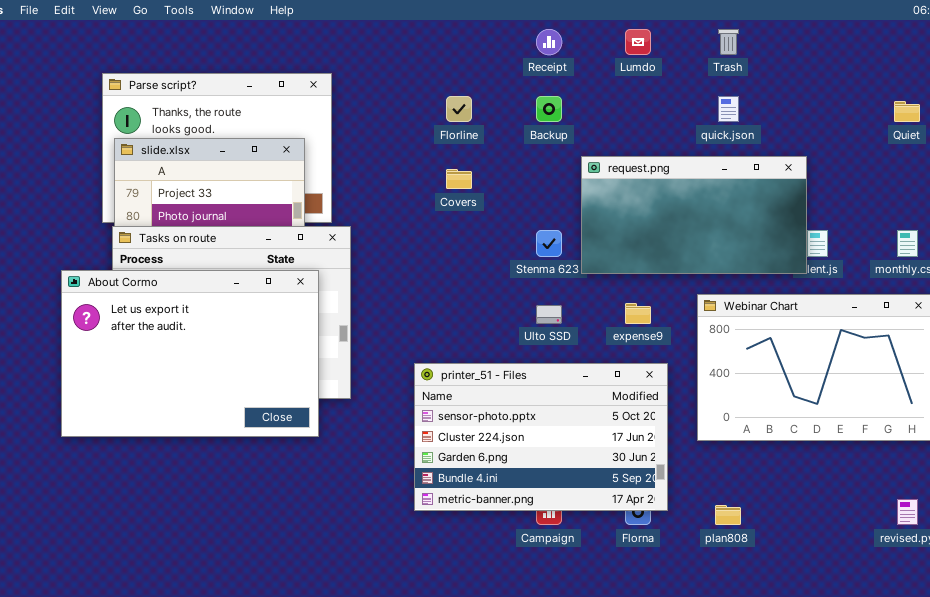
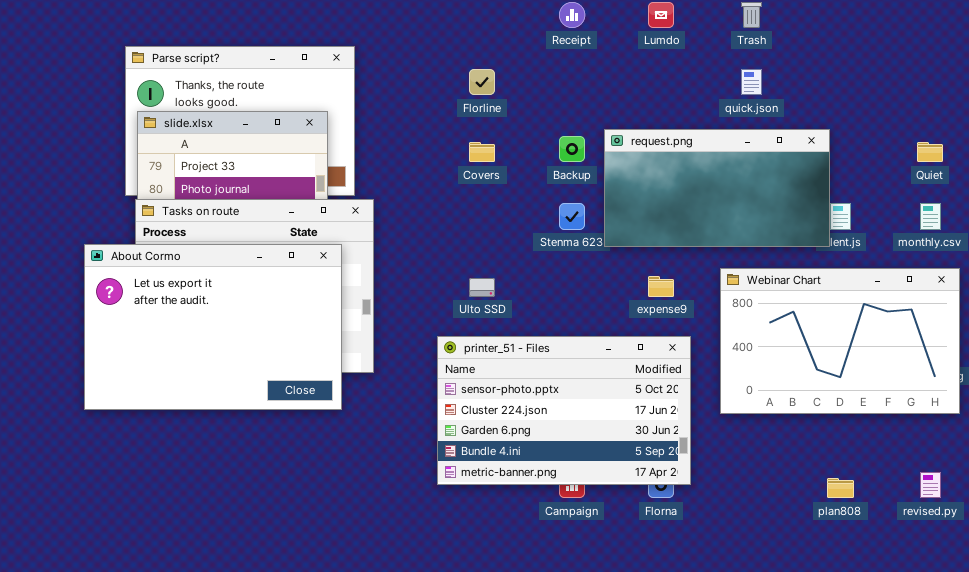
Backup: [536,96,562,122] -> [559,136,585,162], moved
Quiet: [894,101,920,122] -> [917,142,943,162], moved
Ulto SSD: [536,305,562,324] -> [469,278,495,297], moved
plan808: [715,505,741,525] -> [827,478,854,498], moved

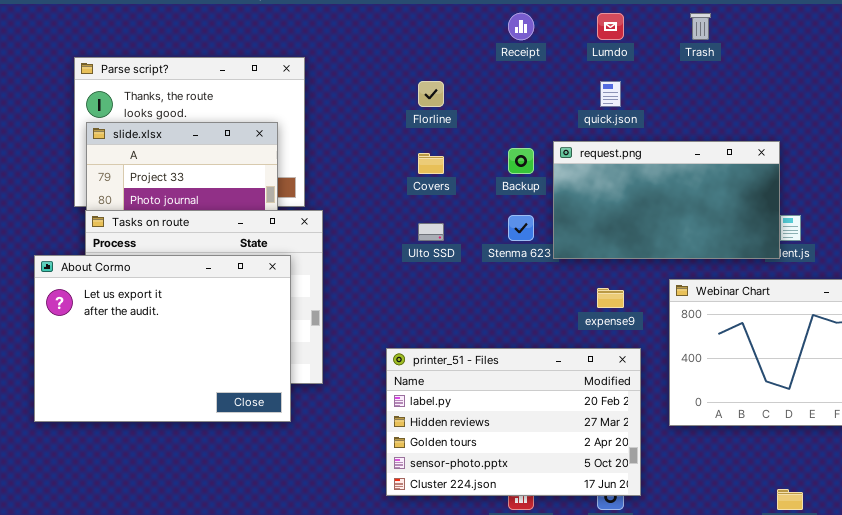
quick.json: [741,69,762,95] -> [600,81,621,107], moved
Ulto SSD: [469,278,495,297] -> [418,223,444,241], moved
printer_51 - Files: [437,336,691,485] -> [386,348,641,496], scrolled up 3 rows

